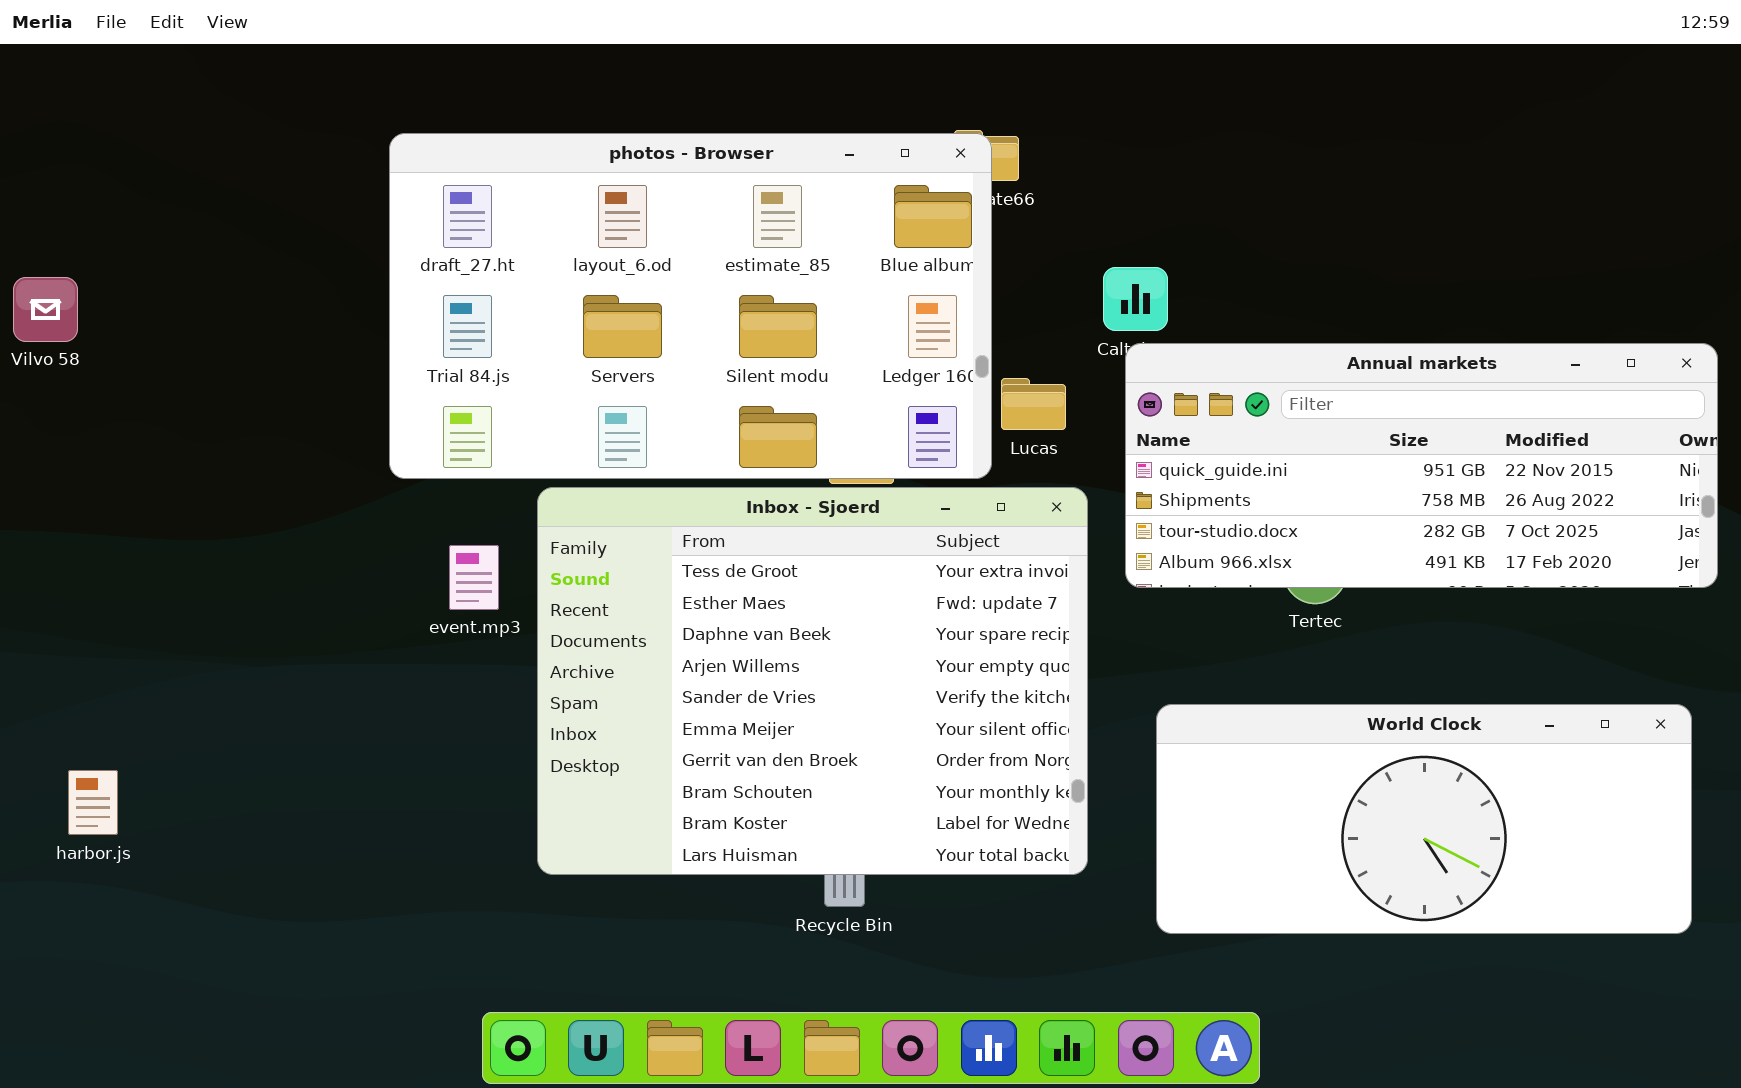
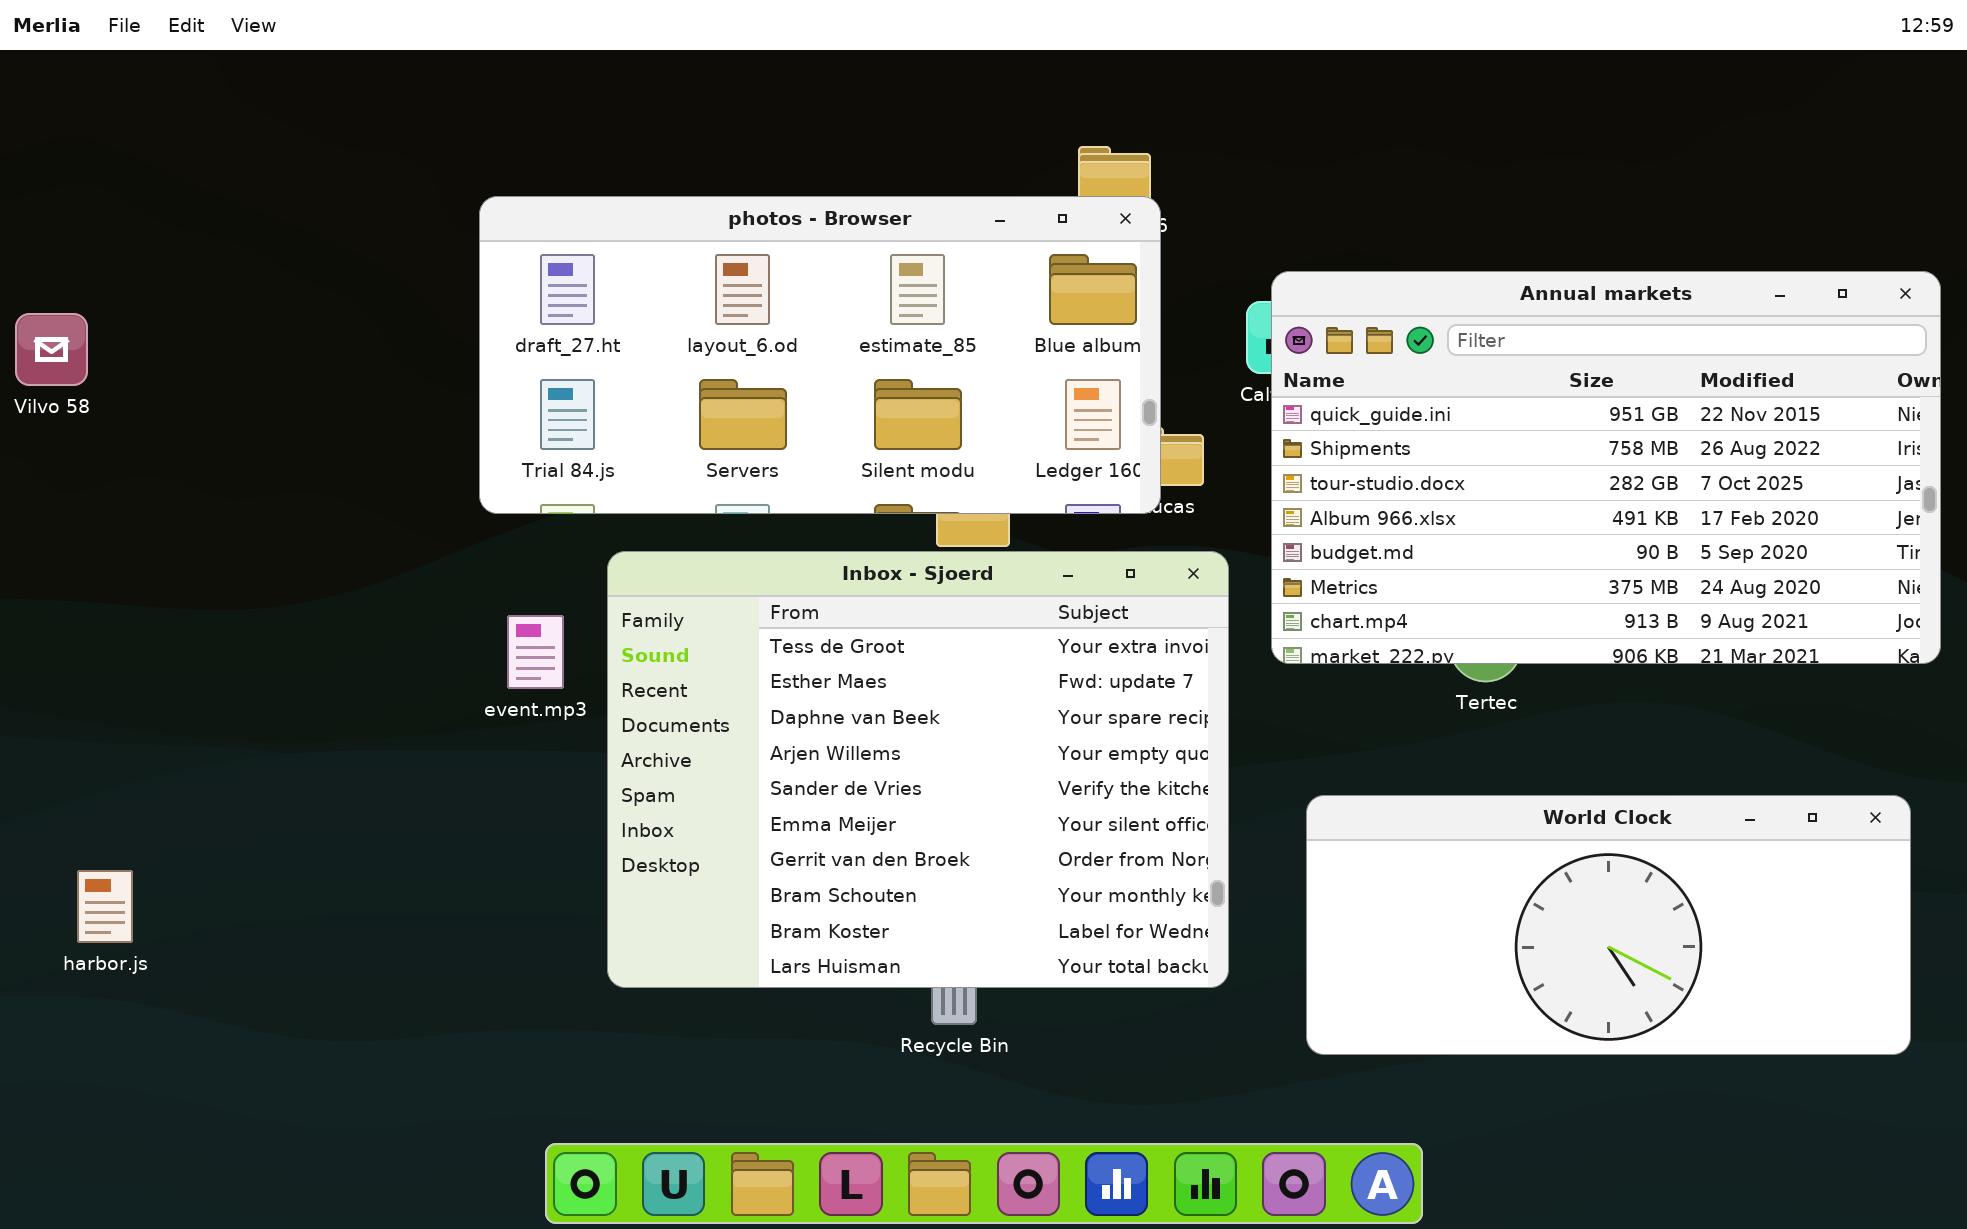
photos - Browser: [389,133,992,479] -> [479,196,1161,514], moved, resized
Annual markets: [1125,343,1718,588] -> [1271,271,1941,664], resized

